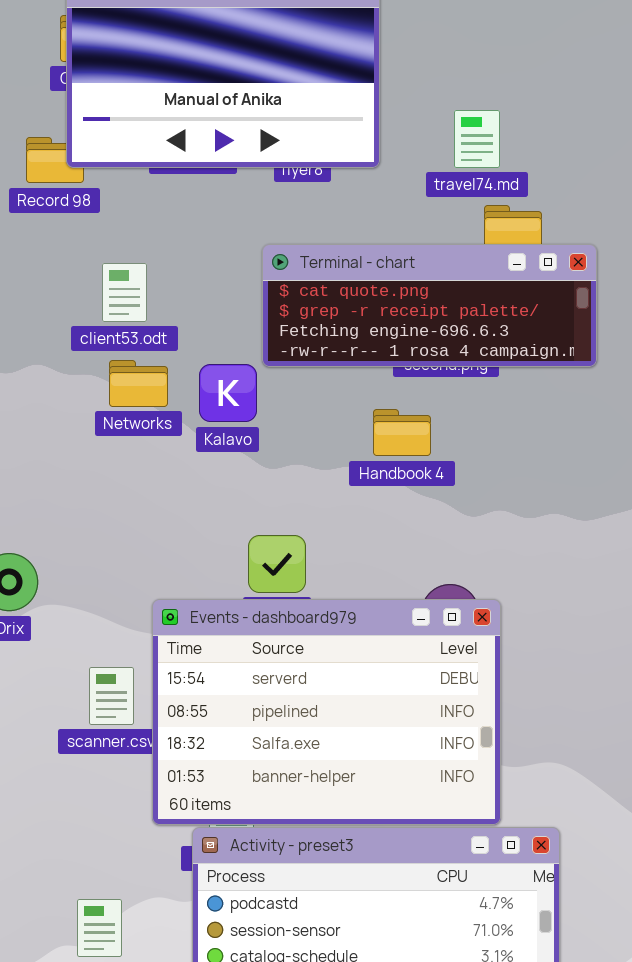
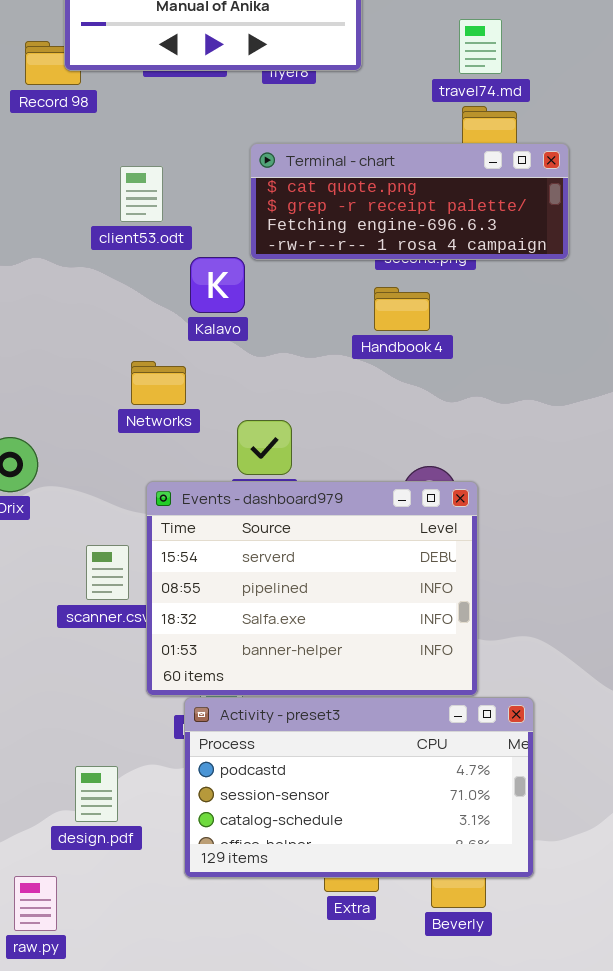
travel74.md: [454,110,500,168] -> [459,19,502,74], moved
client53.odt: [102,263,147,322] -> [120,166,163,222], moved
Networks: [109,360,168,407] -> [131,361,186,405], moved
Handbook 4: [373,409,431,456] -> [374,287,430,331], moved

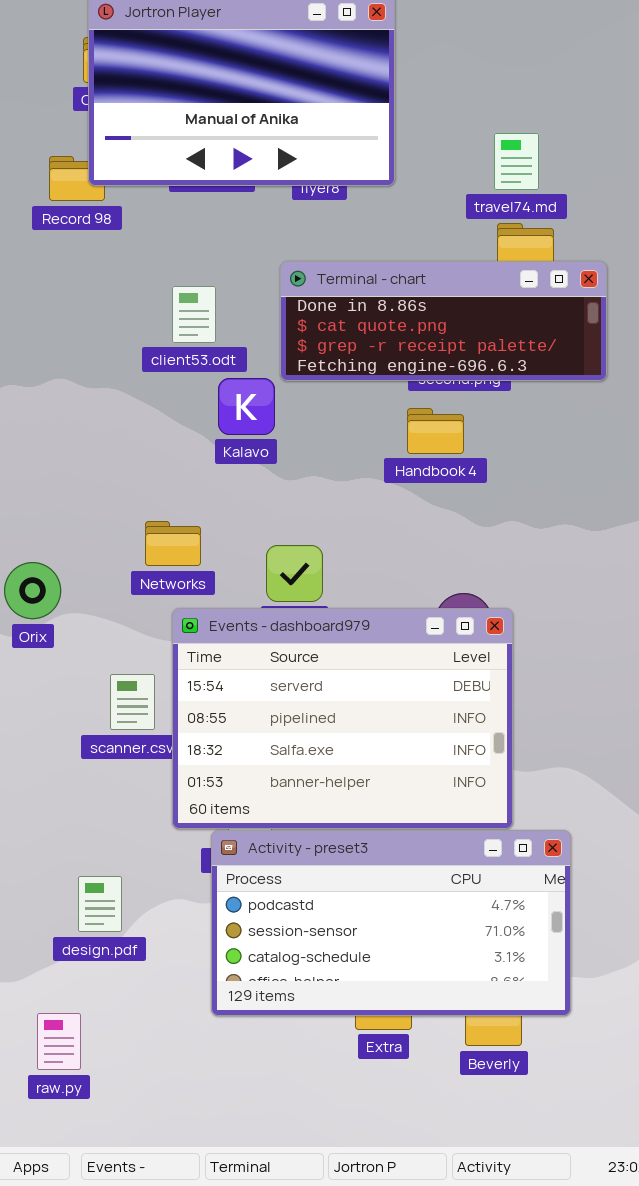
Terminal - chart: [250,143,569,260] -> [280,261,607,381], scrolled up 1 row
client53.odt: [120,166,163,222] -> [172,286,216,343], moved
Networks: [131,361,186,405] -> [145,521,201,566], moved
design.pdf: [75,766,118,822] -> [78,876,122,932], moved

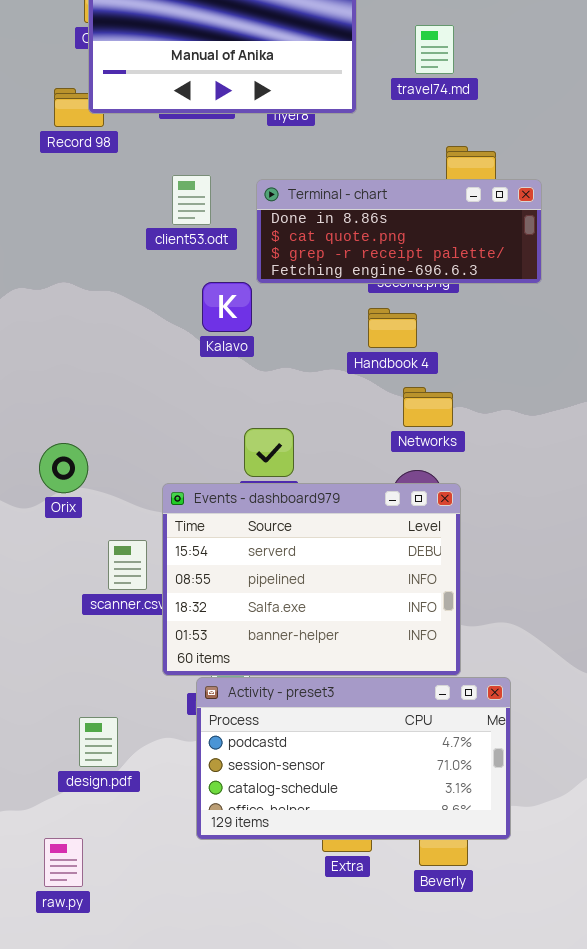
travel74.md: [494,133,539,190] -> [415,25,454,74], moved
client53.odt: [172,286,216,343] -> [172,175,211,225], moved
Networks: [145,521,201,566] -> [403,387,453,427], moved
Orix: [4,562,61,619] -> [39,443,88,493], moved

